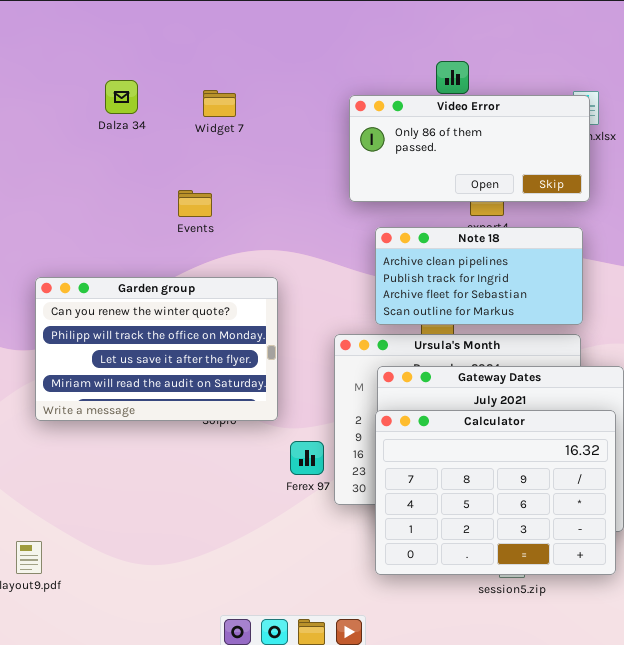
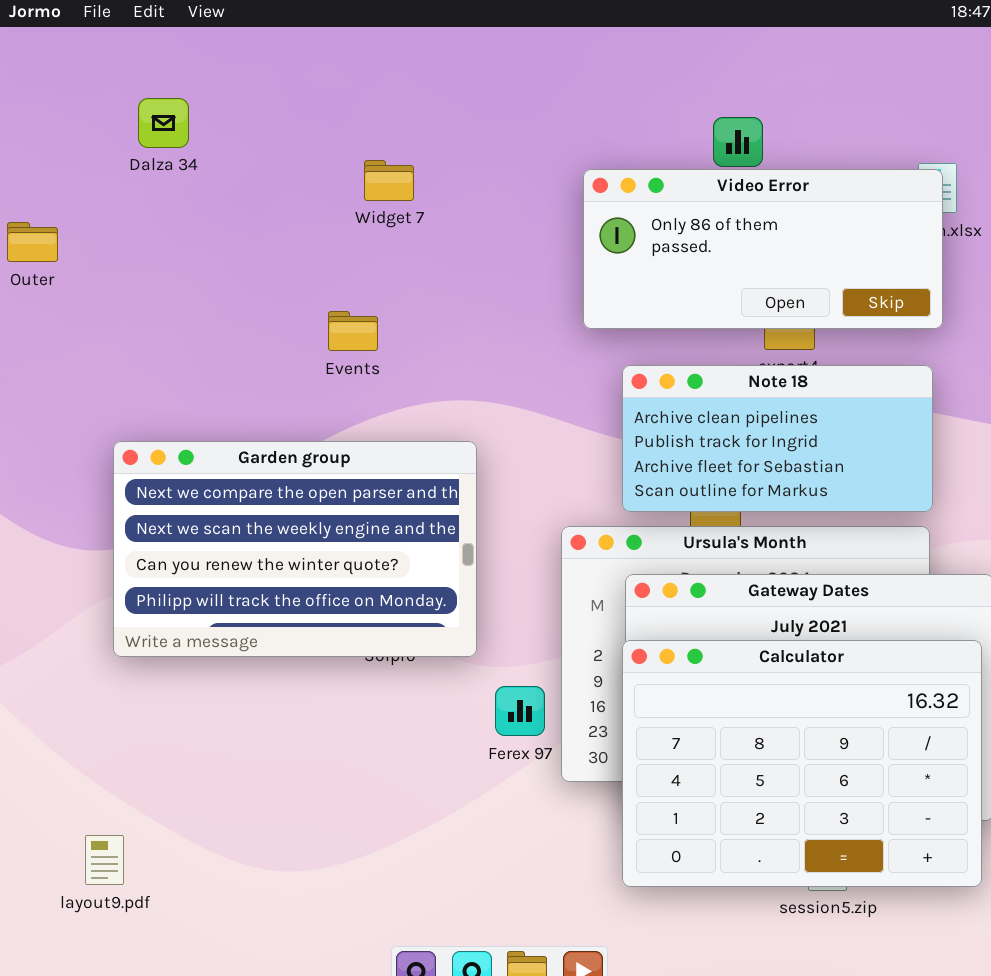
Dalza 34: [105,80,138,114] -> [138,98,189,148], moved
Garden group: [35,277,278,421] -> [113,441,477,657], scrolled up 2 rows

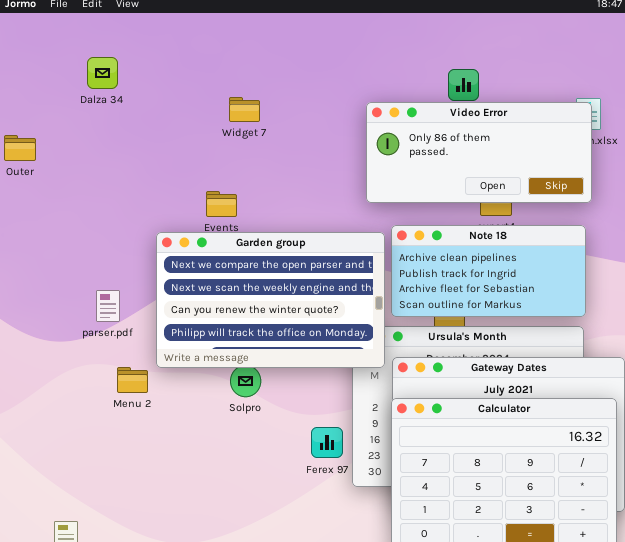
Garden group: [113,441,477,657] -> [156,232,385,368], moved

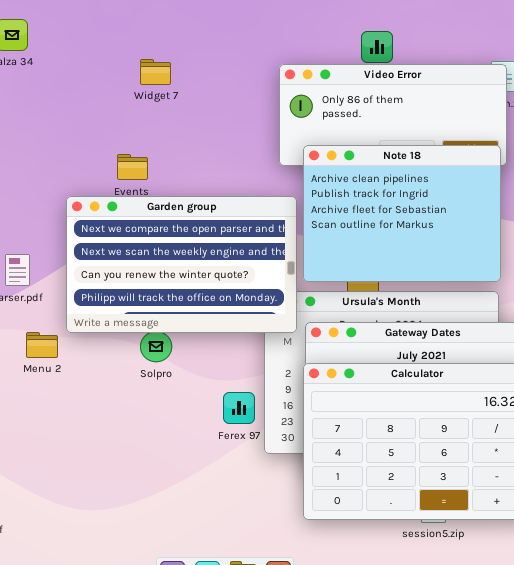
Note 18: [391,225,586,317] -> [303,145,501,282], resized

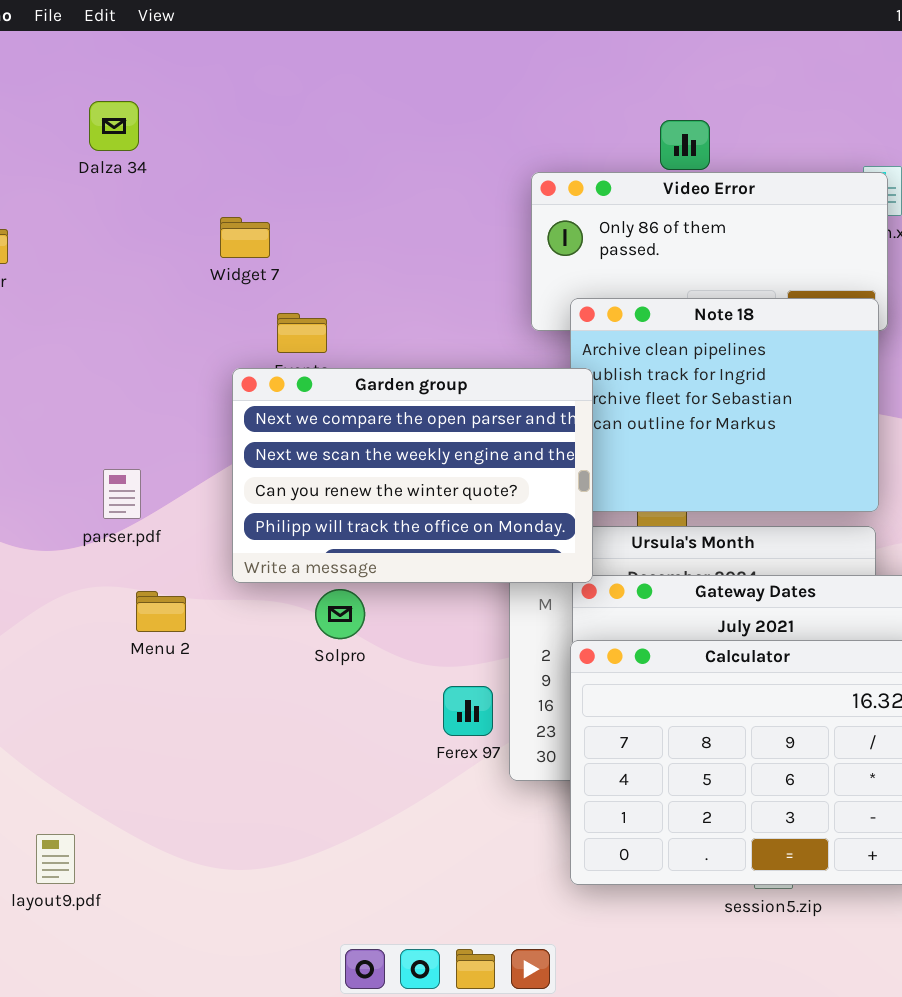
Widget 7: [140,59,171,85] -> [220,217,270,258], moved
Garden group: [66,196,297,333] -> [232,368,593,583], moved

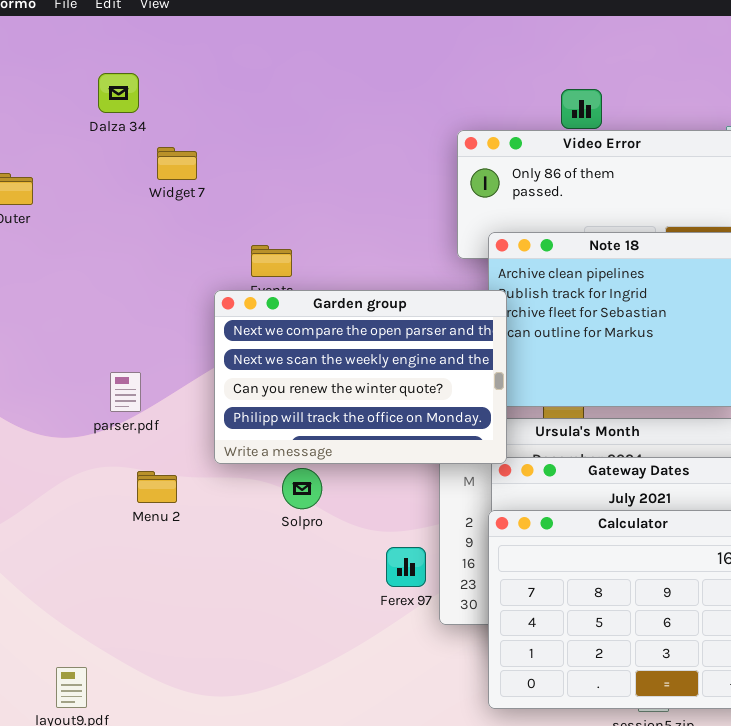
Widget 7: [220,217,270,258] -> [157,147,197,180], moved

